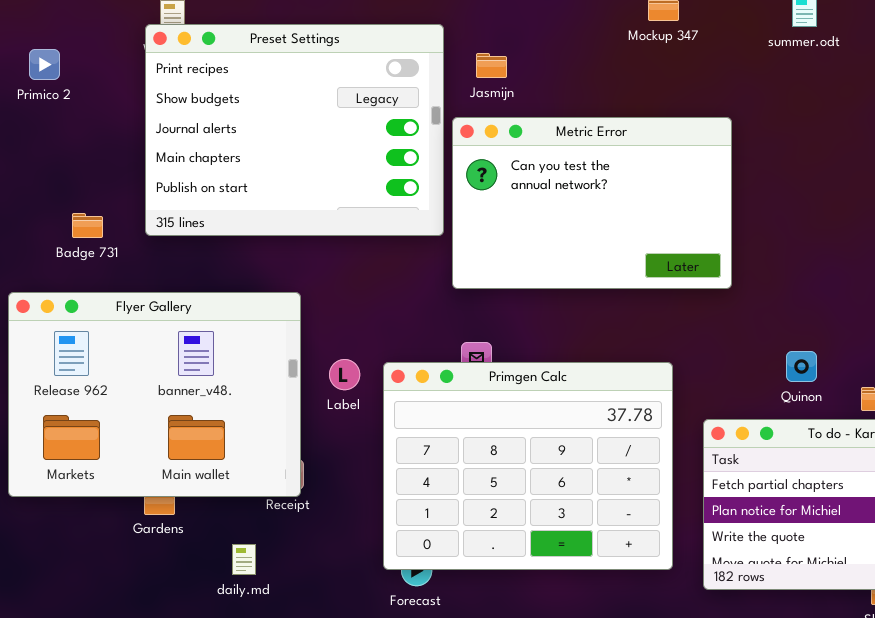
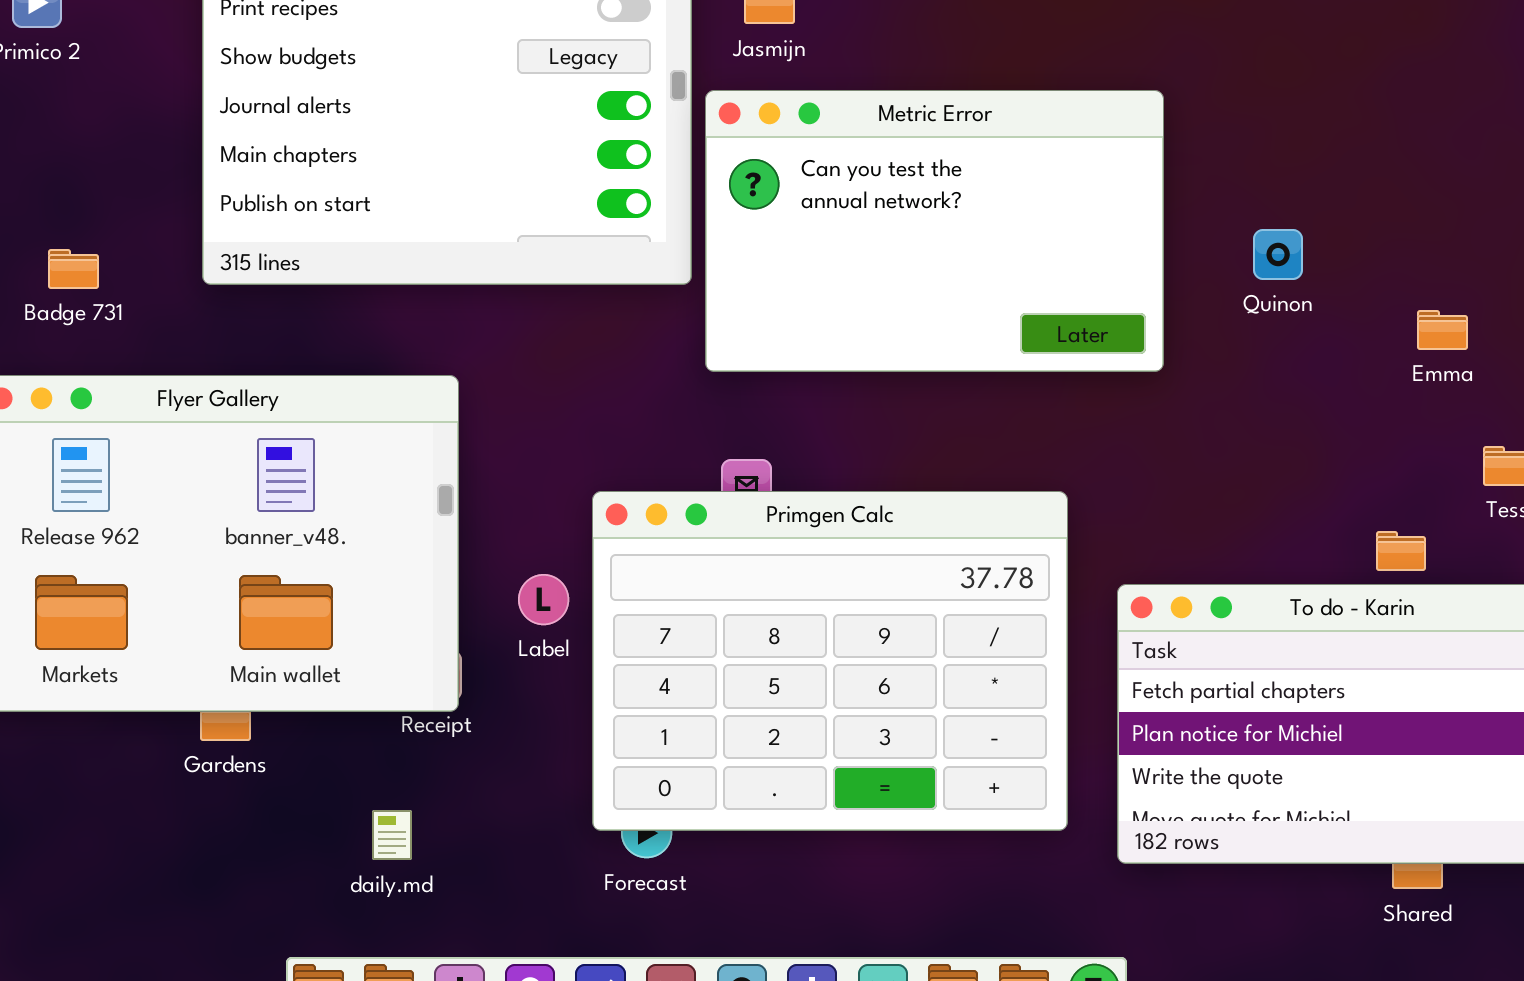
Badge 731: [72,213,103,238] -> [48,249,99,289], moved
Quinon: [786,351,817,382] -> [1253,229,1303,280], moved
Label: [329,359,360,390] -> [518,574,569,625], moved
daily.md: [232,544,256,575] -> [372,810,412,860], moved

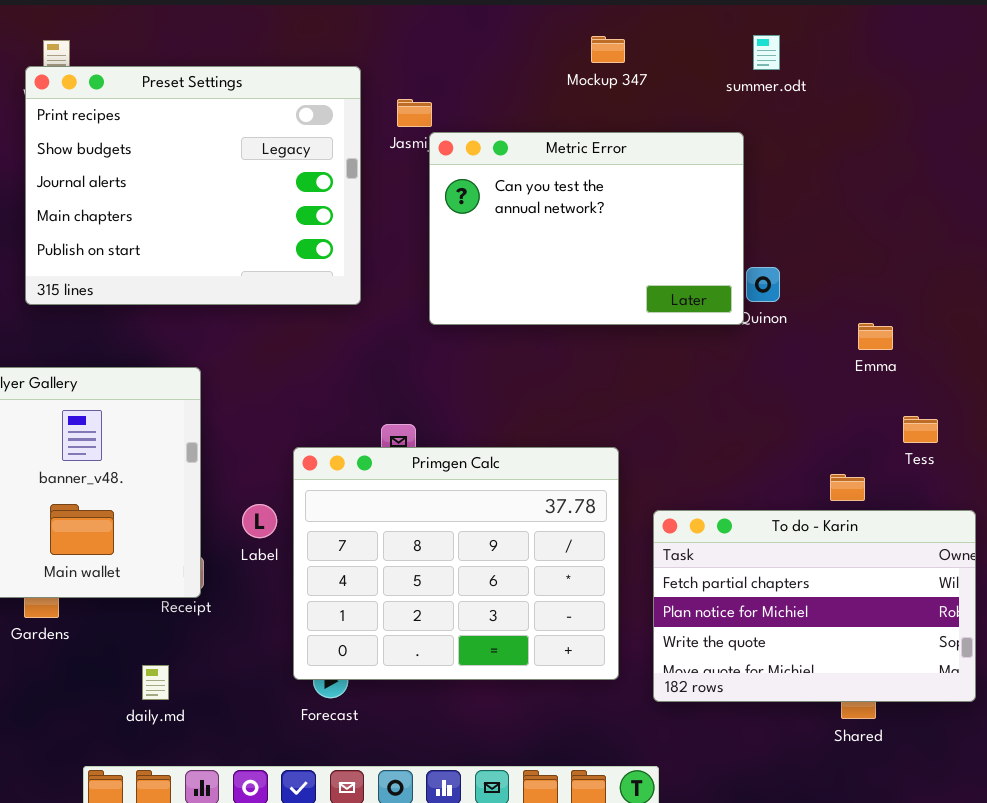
Metric Error: [705,90,1164,372] -> [429,132,744,325], moved

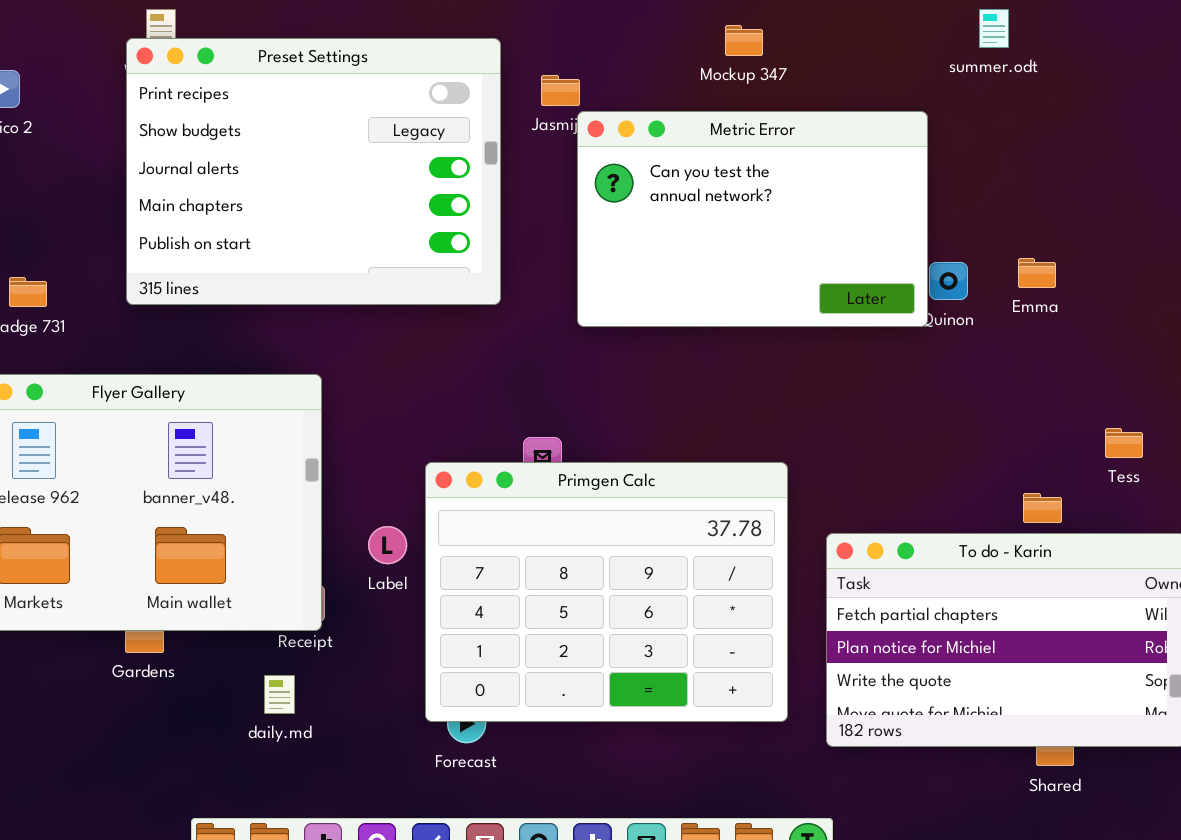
summer.odt: [753,35,780,70] -> [979,9,1009,48], moved
Mockup 347: [591,36,625,63] -> [725,25,763,56], moved
Emma: [858,323,893,350] -> [1018,258,1056,288], moved
daily.md: [142,665,169,700] -> [264,675,295,714], moved

